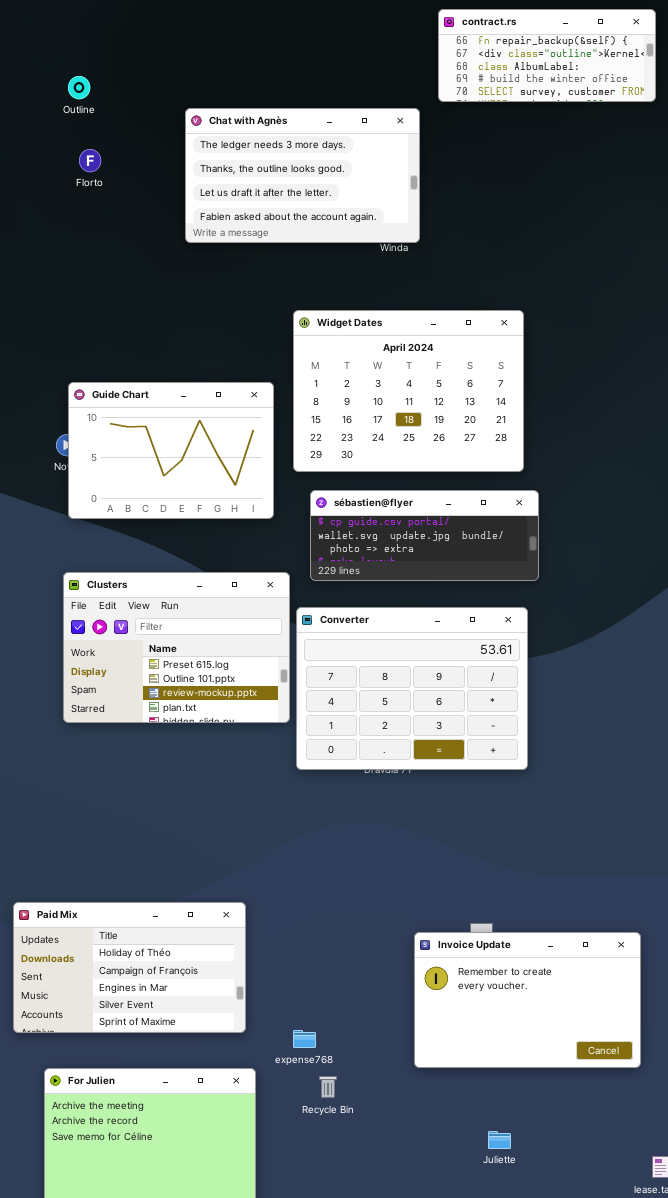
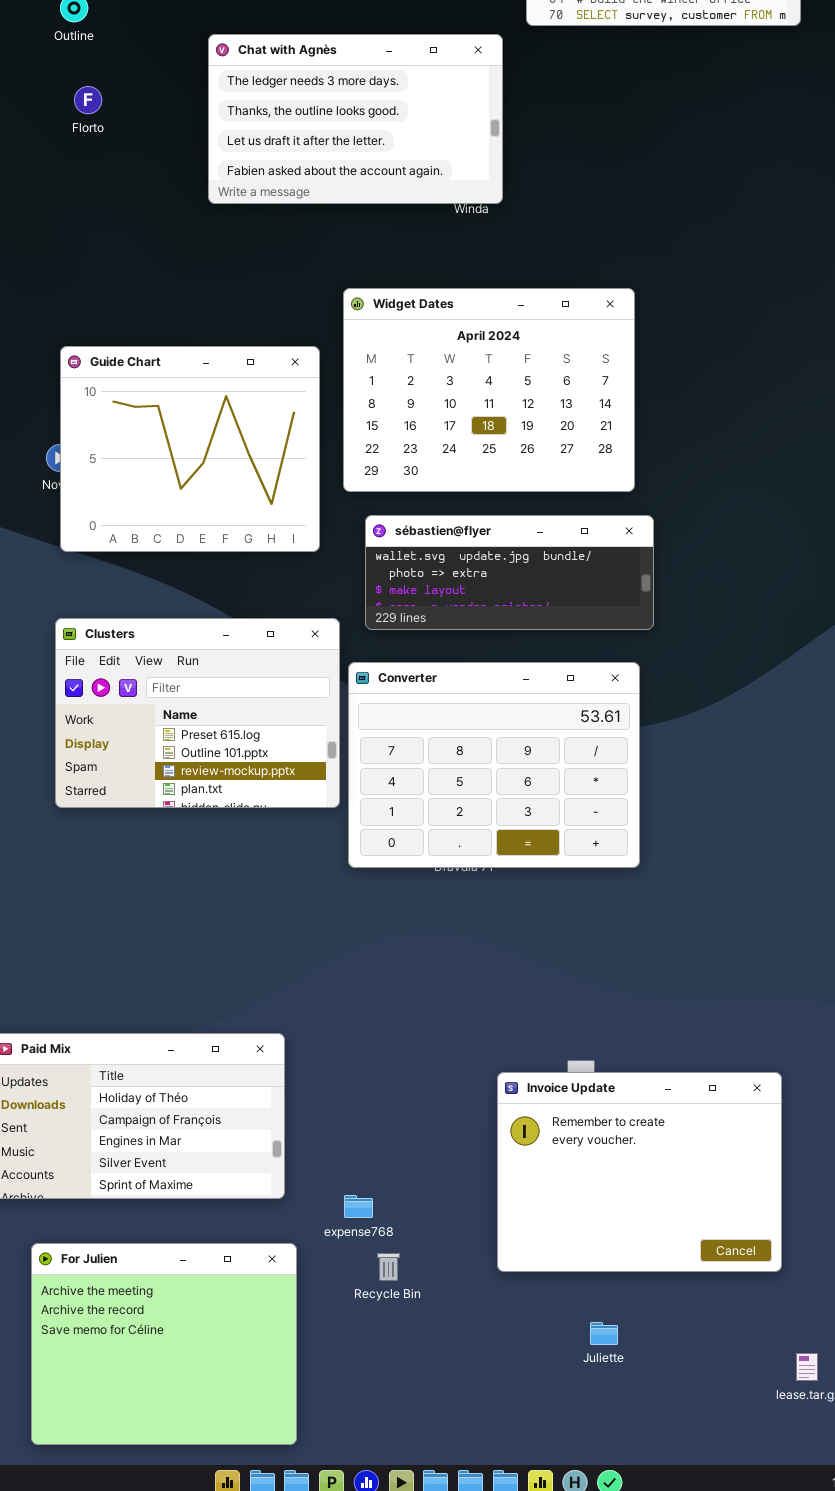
Guide Chart: [68,382,274,519] -> [60,346,320,552], resized
sébastien@flyer: [310,490,539,581] -> [365,515,654,630], scrolled down 1 row
Invoice Update: [414,932,641,1068] -> [497,1072,782,1272], resized

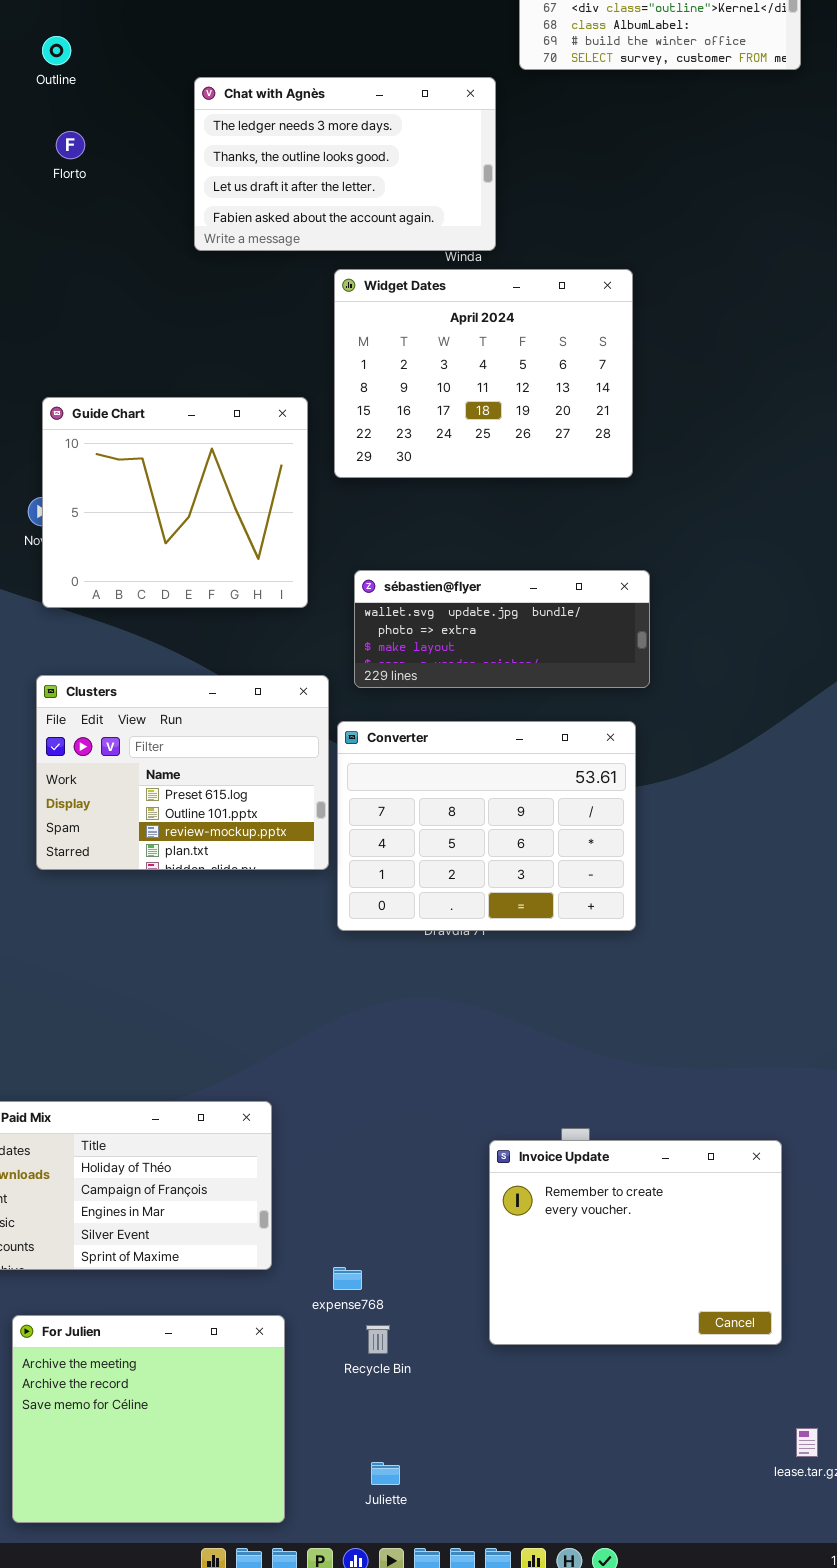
Widget Dates: [343,288,635,492] -> [334,269,633,478], moved
Juliette: [590,1322,618,1345] -> [371,1462,400,1485], moved

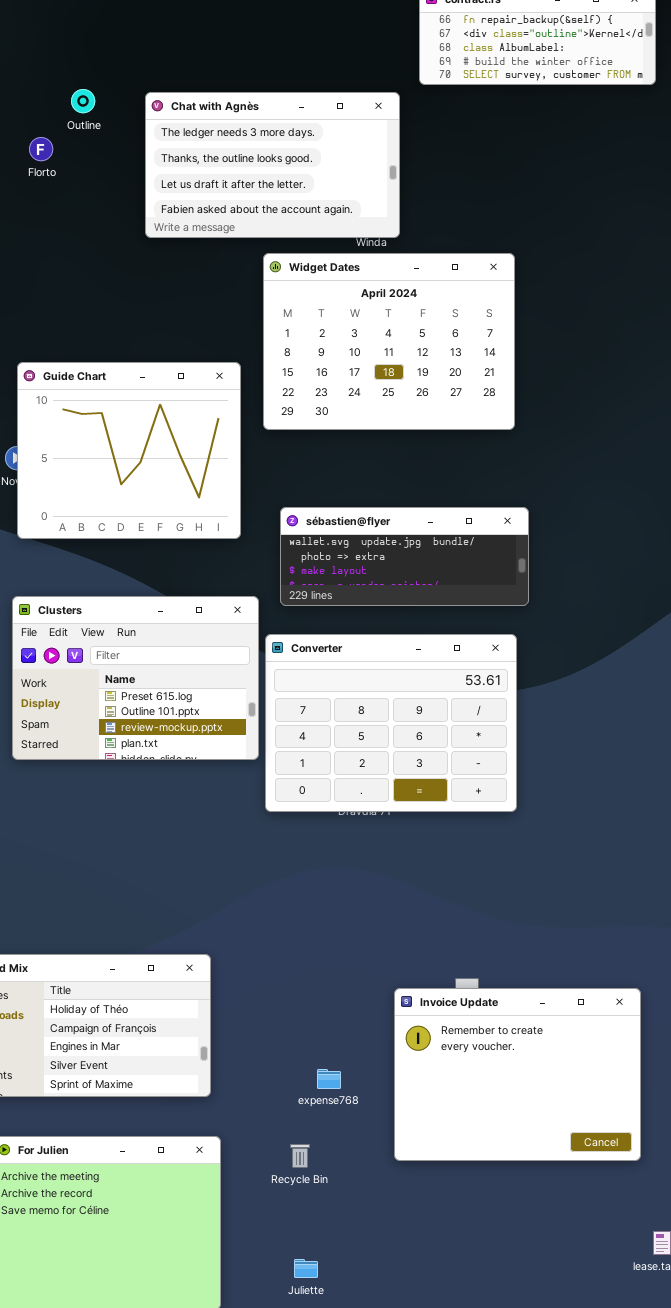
Outline: [42,36,71,65] -> [71,89,95,113], moved
expense768: [333,1267,362,1290] -> [317,1069,341,1089], moved

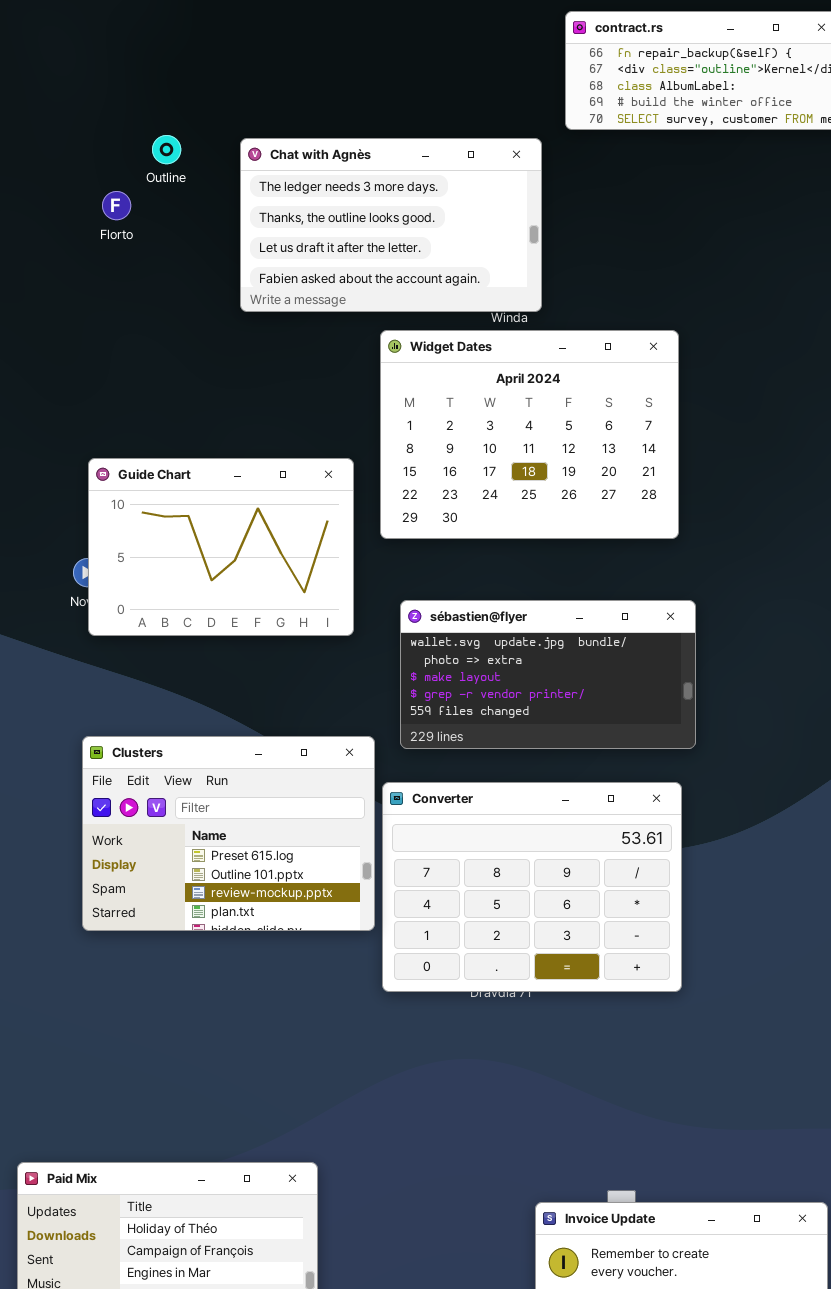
Guide Chart: [17,362,241,539] -> [88,458,354,636], resized
sébastien@flyer: [280,507,529,606] -> [400,600,696,749], resized

